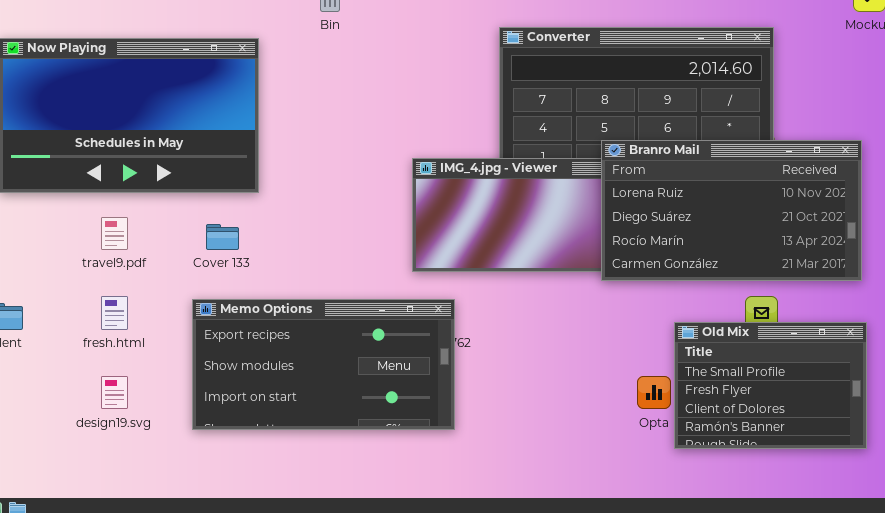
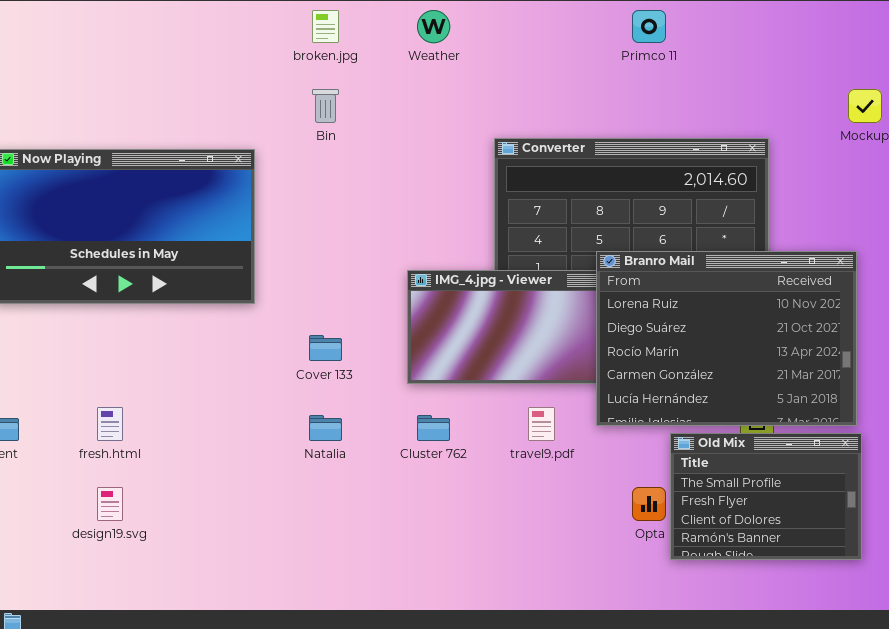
Branro Mail: [601,140,862,281] -> [596,251,857,426], resized
travel9.pdf: [101,217,128,250] -> [528,407,555,441], moved
Cover 133: [206,224,239,250] -> [309,335,342,361], moved
Memo Options: [192,299,455,430] -> none, closed

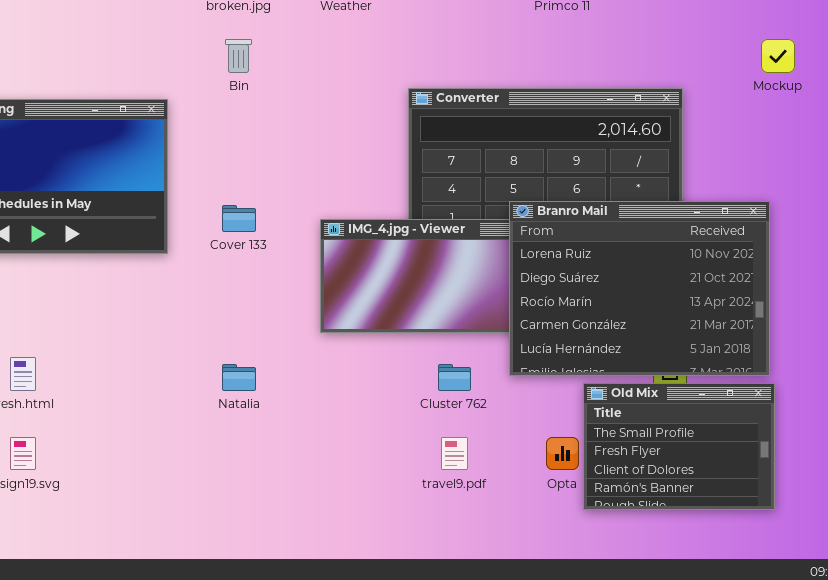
Cover 133: [309,335,342,361] -> [222,205,256,232], moved
travel9.pdf: [528,407,555,441] -> [441,437,468,470], moved
Cluster 762: [417,415,450,441] -> [438,364,471,391], moved

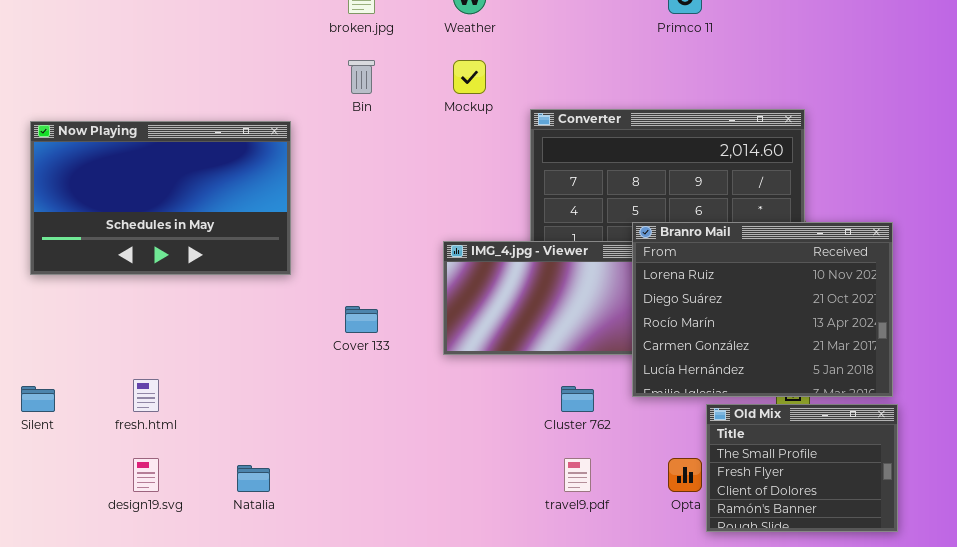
Mockup: [761,39,795,73] -> [453,60,486,94], moved
Cover 133: [222,205,256,232] -> [345,306,378,333], moved
Natalia: [222,364,256,391] -> [237,465,270,492], moved

